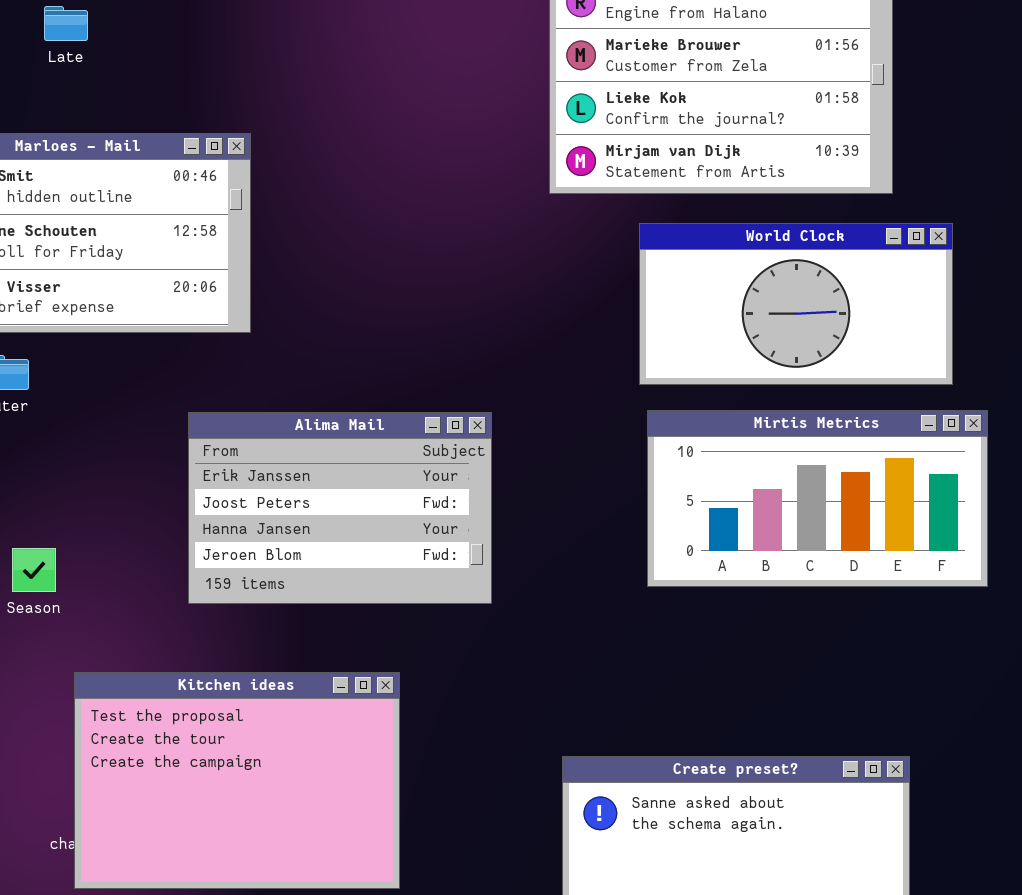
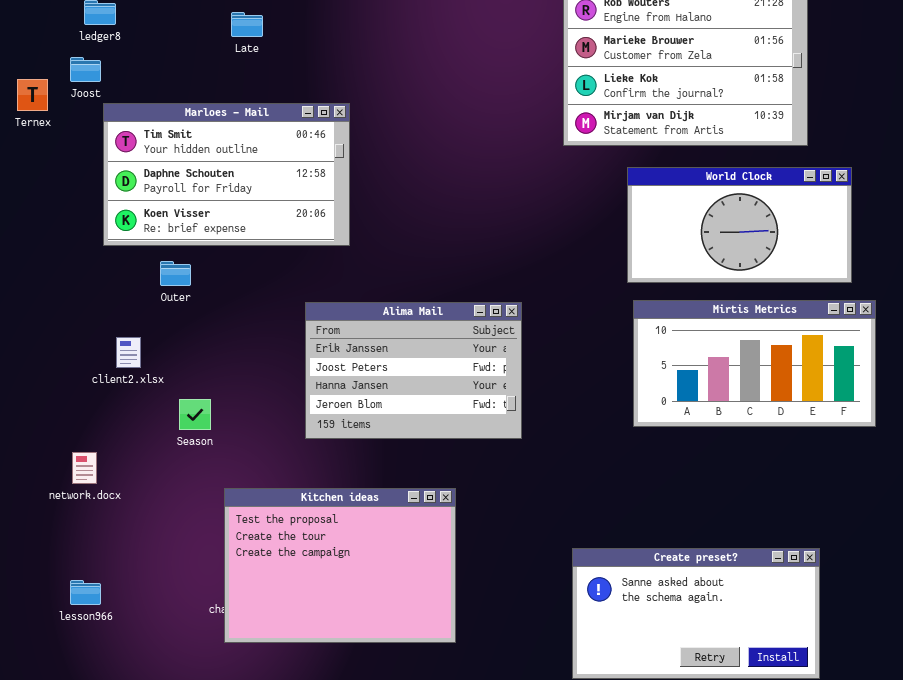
Late: [44,6,88,41] -> [231,12,263,37], moved

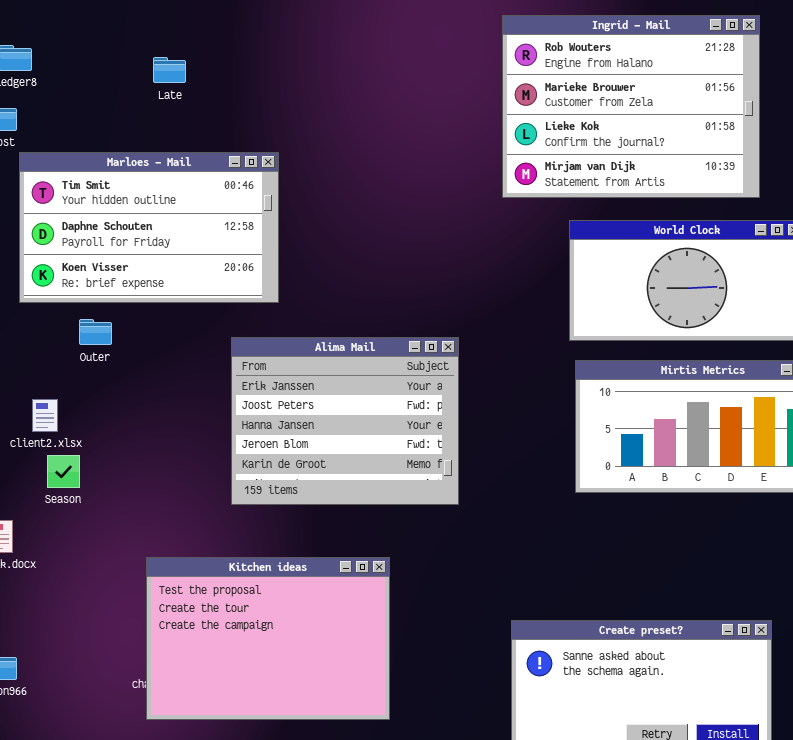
Alima Mail: [305,302,522,439] -> [231,337,459,505], resized
Season: [179,399,211,430] -> [47,455,80,488], moved

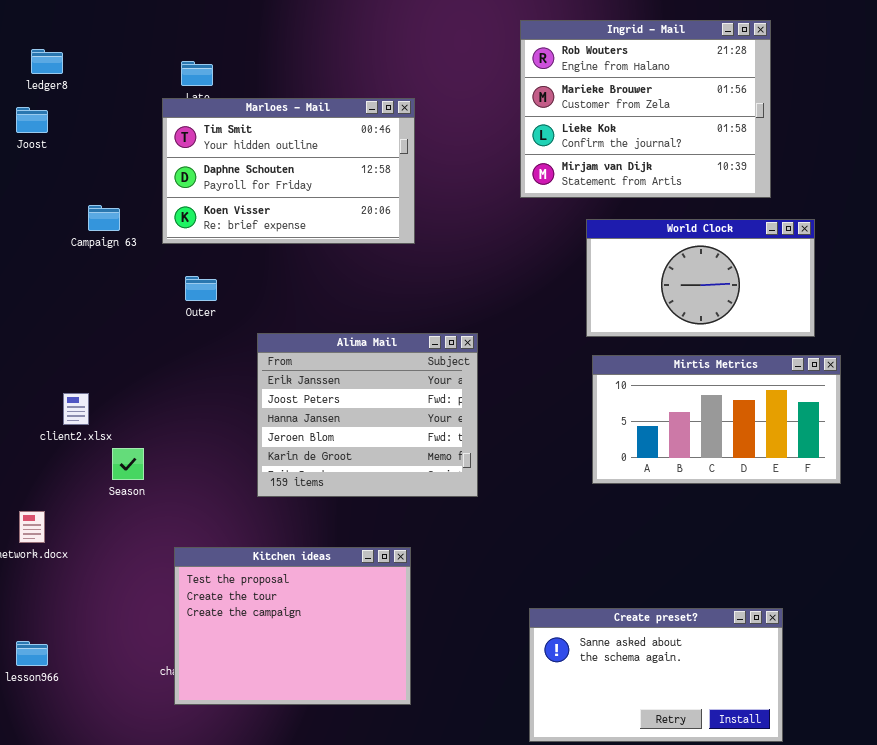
Marloes - Mail: [19,152,279,303] -> [162,98,415,244], moved
Outer: [79,319,112,345] -> [185,276,217,301], moved
Season: [47,455,80,488] -> [112,448,144,480], moved

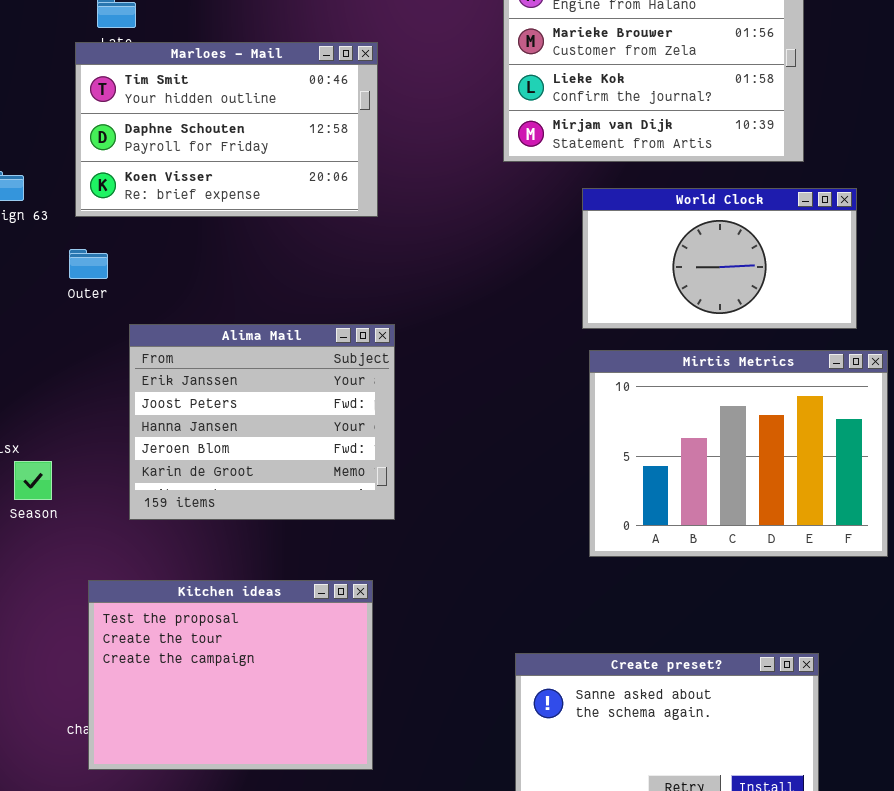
Outer: [185,276,217,301] -> [69,249,108,279], moved
Alima Mail: [257,333,478,497] -> [129,324,395,520], moved
Mirtis Metrics: [592,355,841,484] -> [589,350,888,557], resized

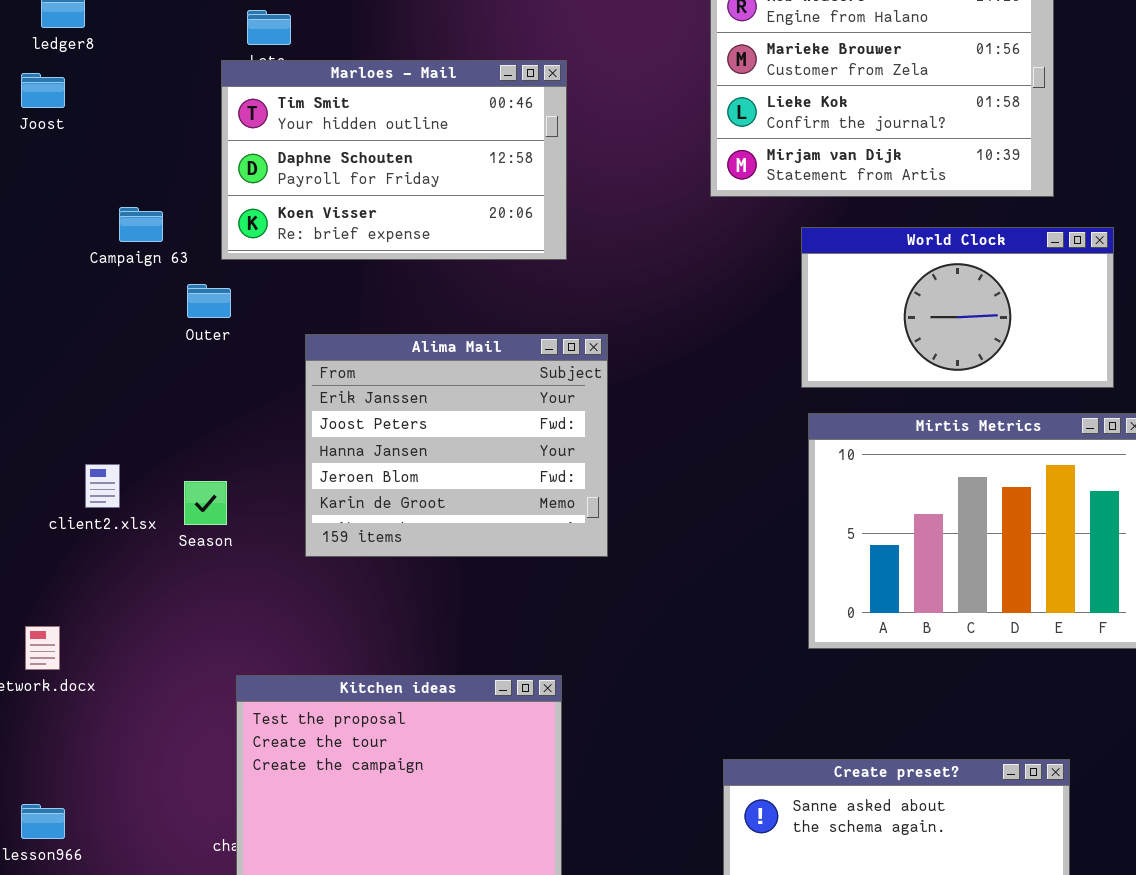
Outer: [69,249,108,279] -> [187,284,231,318], moved
Alima Mail: [129,324,395,520] -> [305,334,608,557], moved
Season: [14,461,52,500] -> [184,481,227,525], moved

